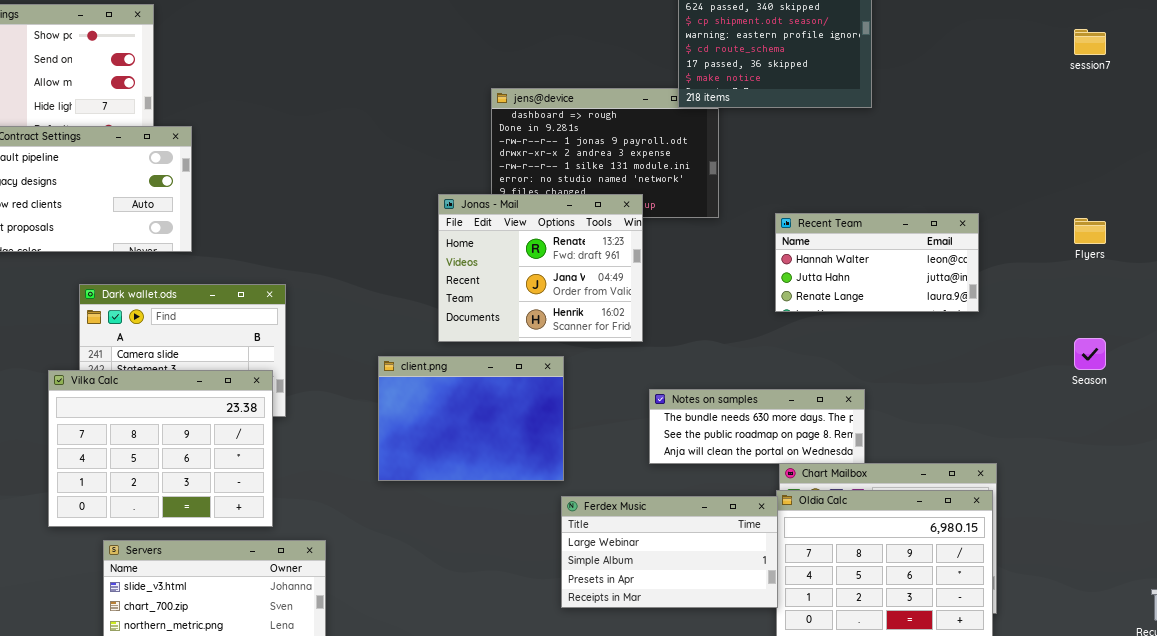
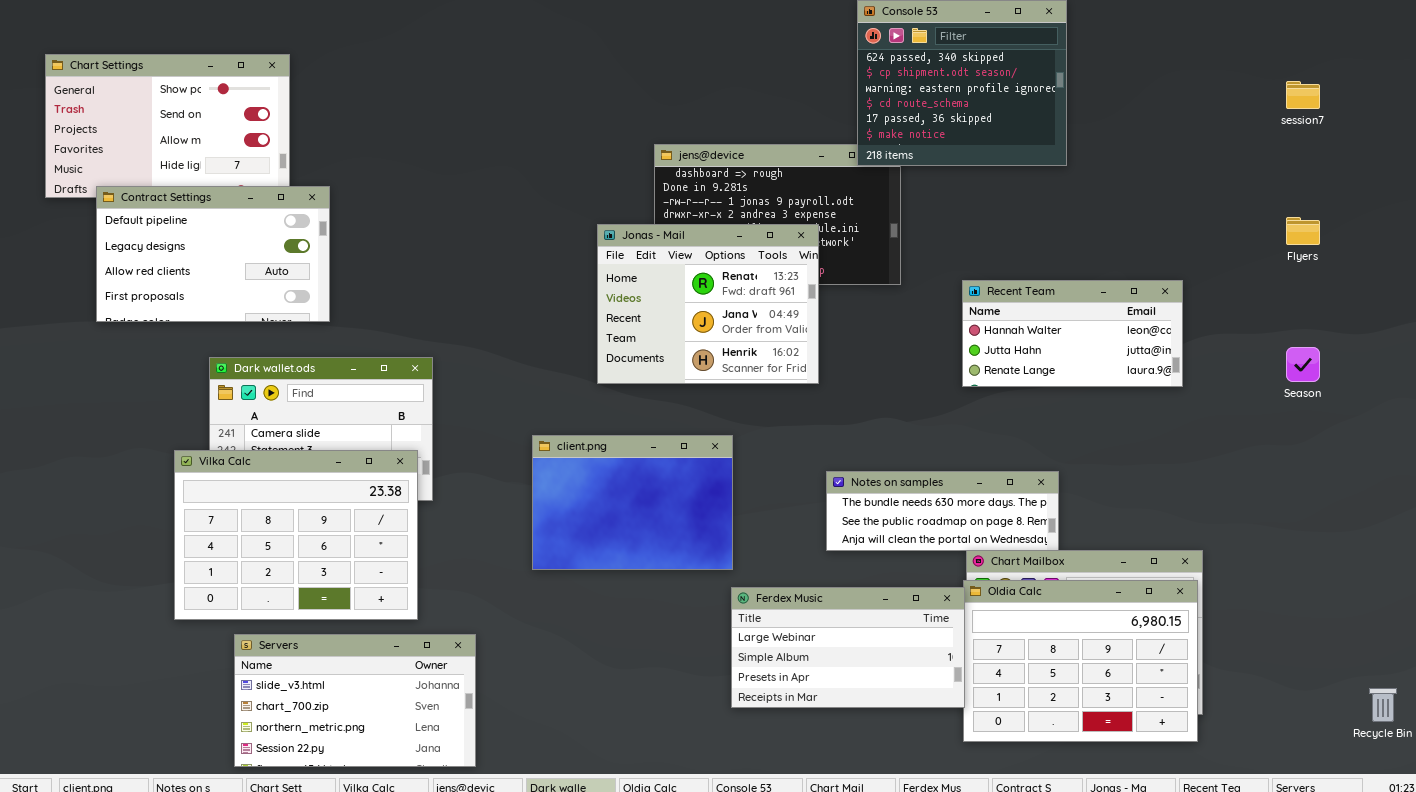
Jonas - Mail: [438,194,643,342] -> [597,224,819,384], moved
Flyers: [1074,218,1106,244] -> [1286,217,1320,245], moved
Season: [1074,338,1106,370] -> [1286,347,1320,382], moved

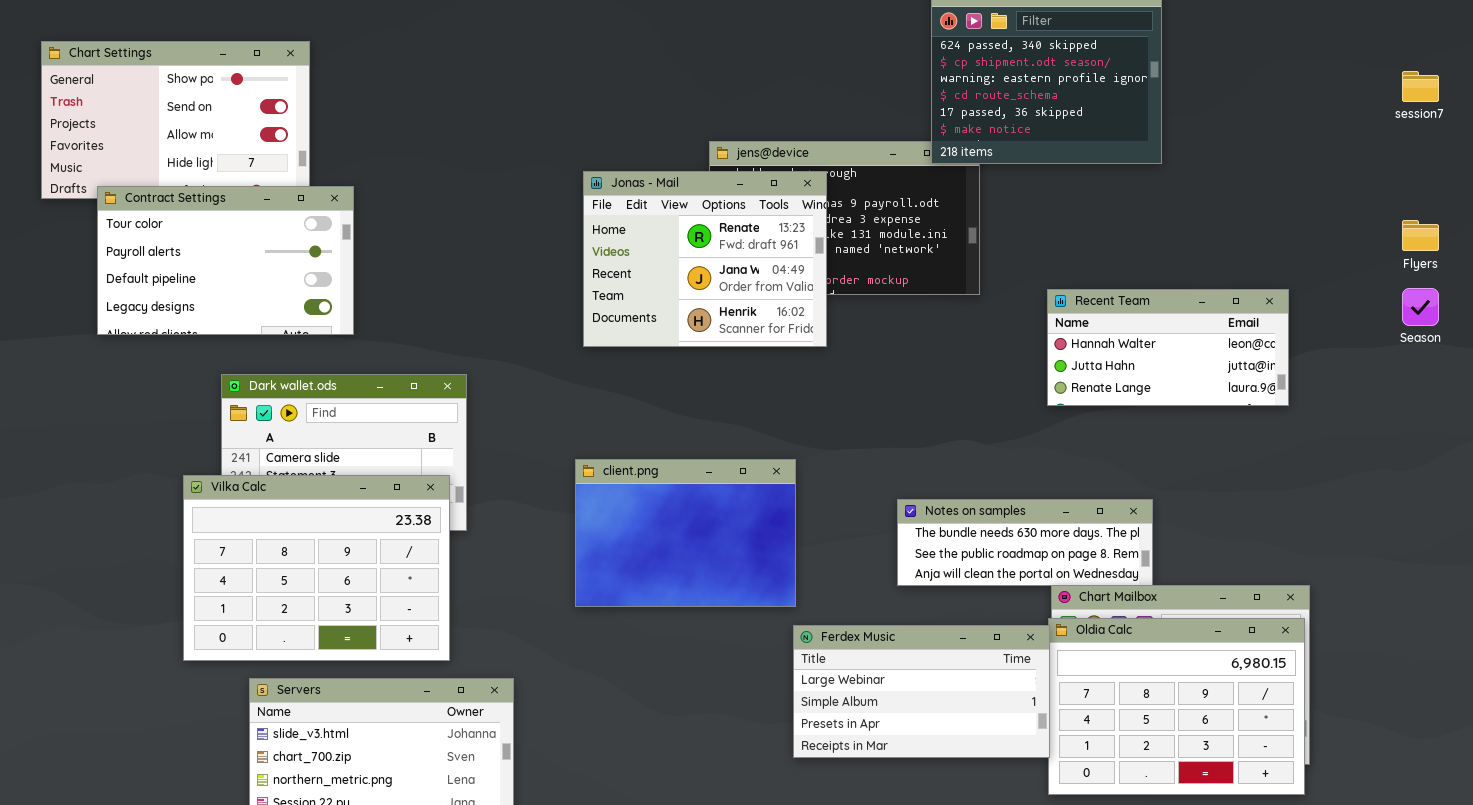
Contract Settings: [96,186,330,322] -> [97,186,354,335], scrolled up 2 rows
Jonas - Mail: [597,224,819,384] -> [583,171,827,347], moved
Season: [1286,347,1320,382] -> [1402,288,1439,326], moved

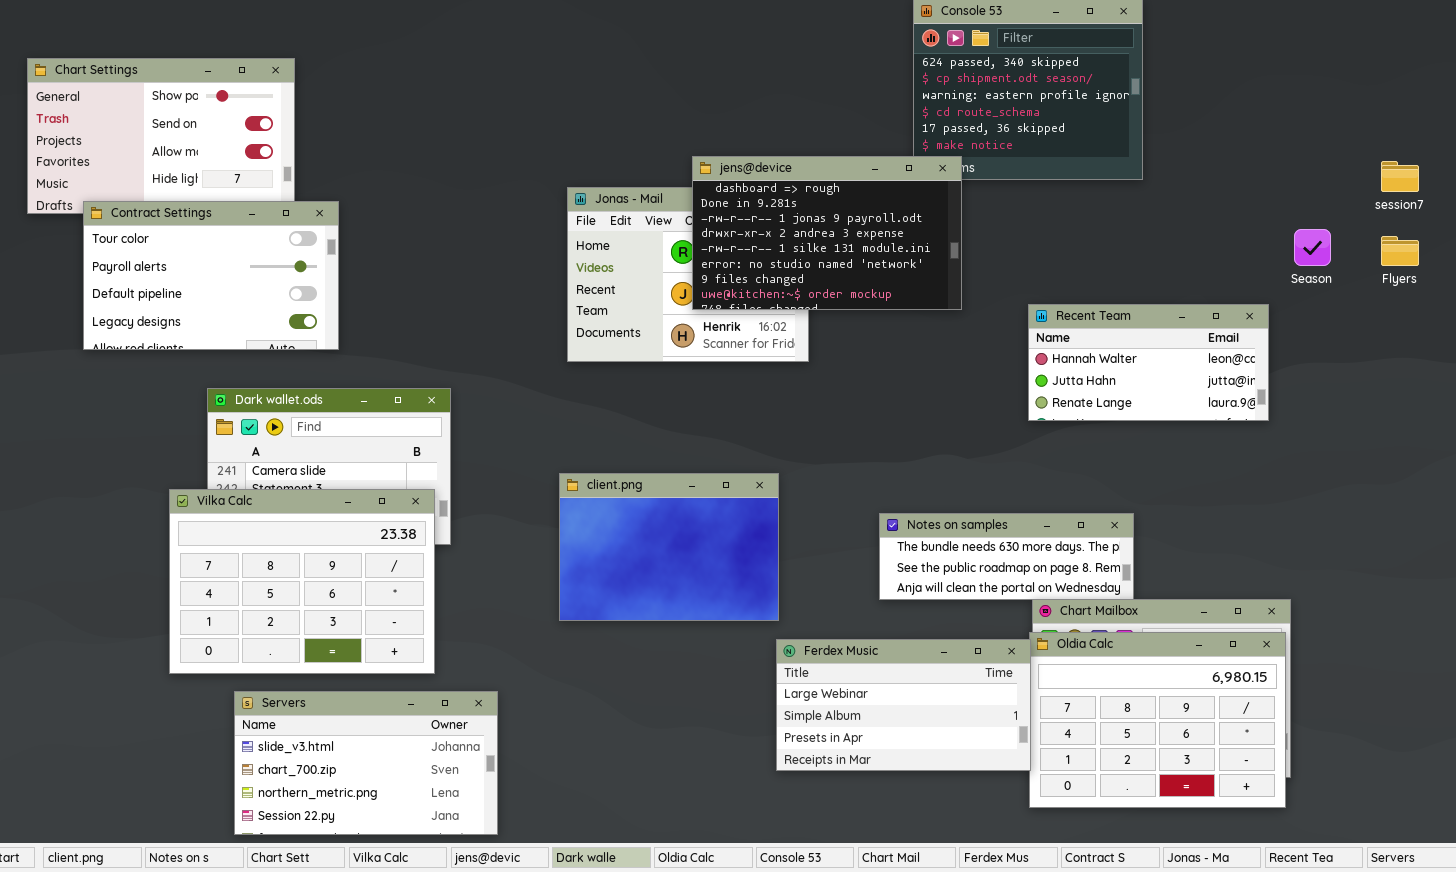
session7: [1402,71,1439,102] -> [1381,161,1419,192], moved
jens@device: [709,141,980,295] -> [692,156,962,310], raised
Season: [1402,288,1439,326] -> [1294,229,1331,266], moved

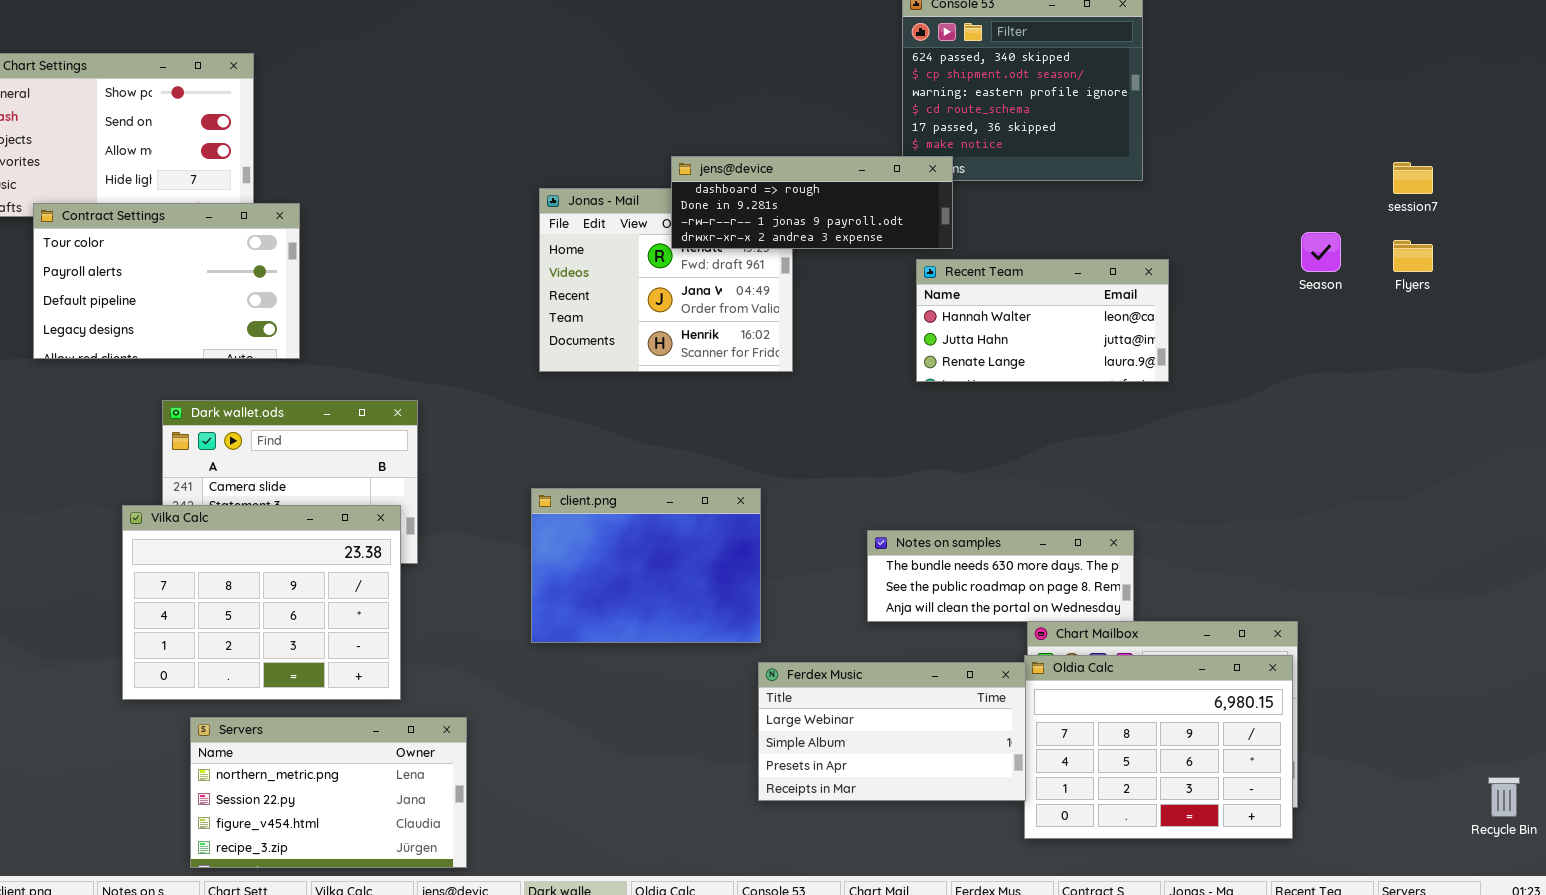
jens@device: [692,156,962,310] -> [671,156,953,249], resized
Recent Team: [1028,304,1269,421] -> [916,259,1169,382], moved
Servers: [234,691,498,835] -> [190,717,467,868], scrolled down 2 rows

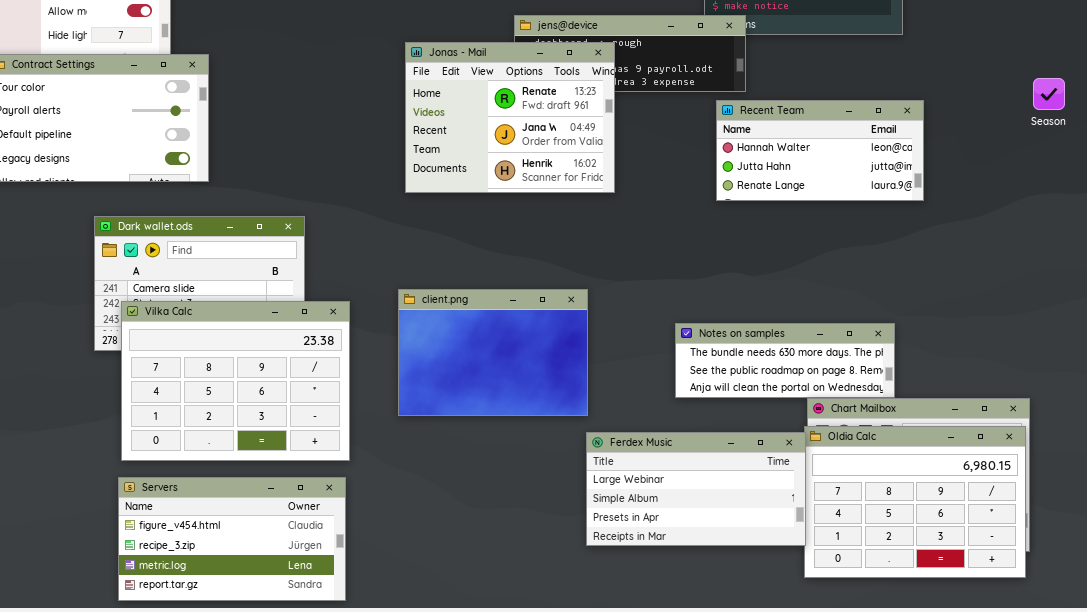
Jonas - Mail: [539,188,793,372] -> [405,42,615,193], raised
Vilka Calc: [122,505,401,700] -> [121,301,350,461], moved
Servers: [190,717,467,868] -> [118,477,346,601], scrolled down 2 rows

